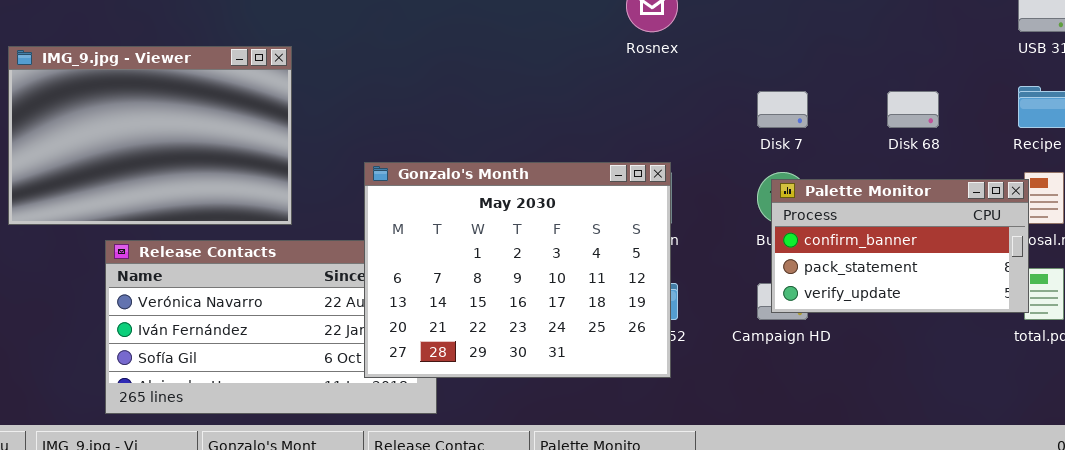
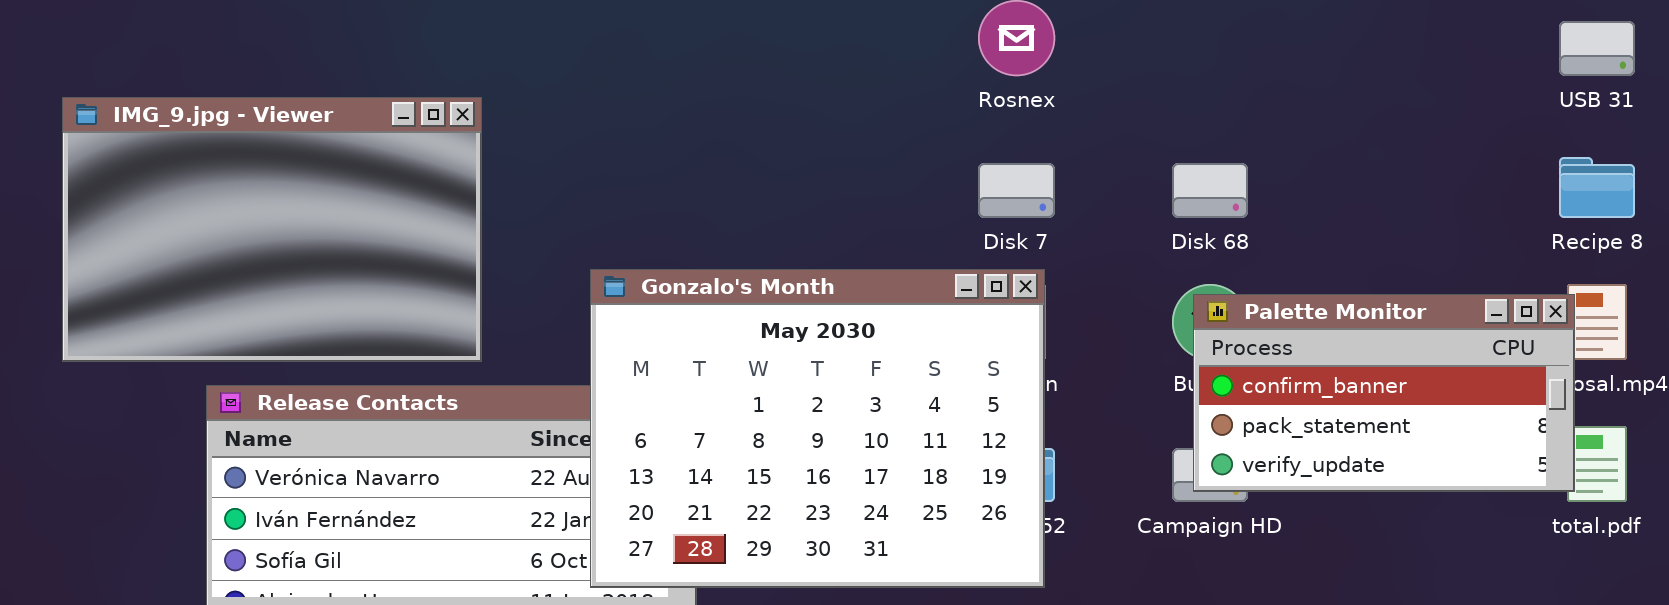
Disk 7: [757,91,808,128] -> [978,163,1055,218], moved
Disk 68: [887,91,939,128] -> [1172,163,1248,218], moved

